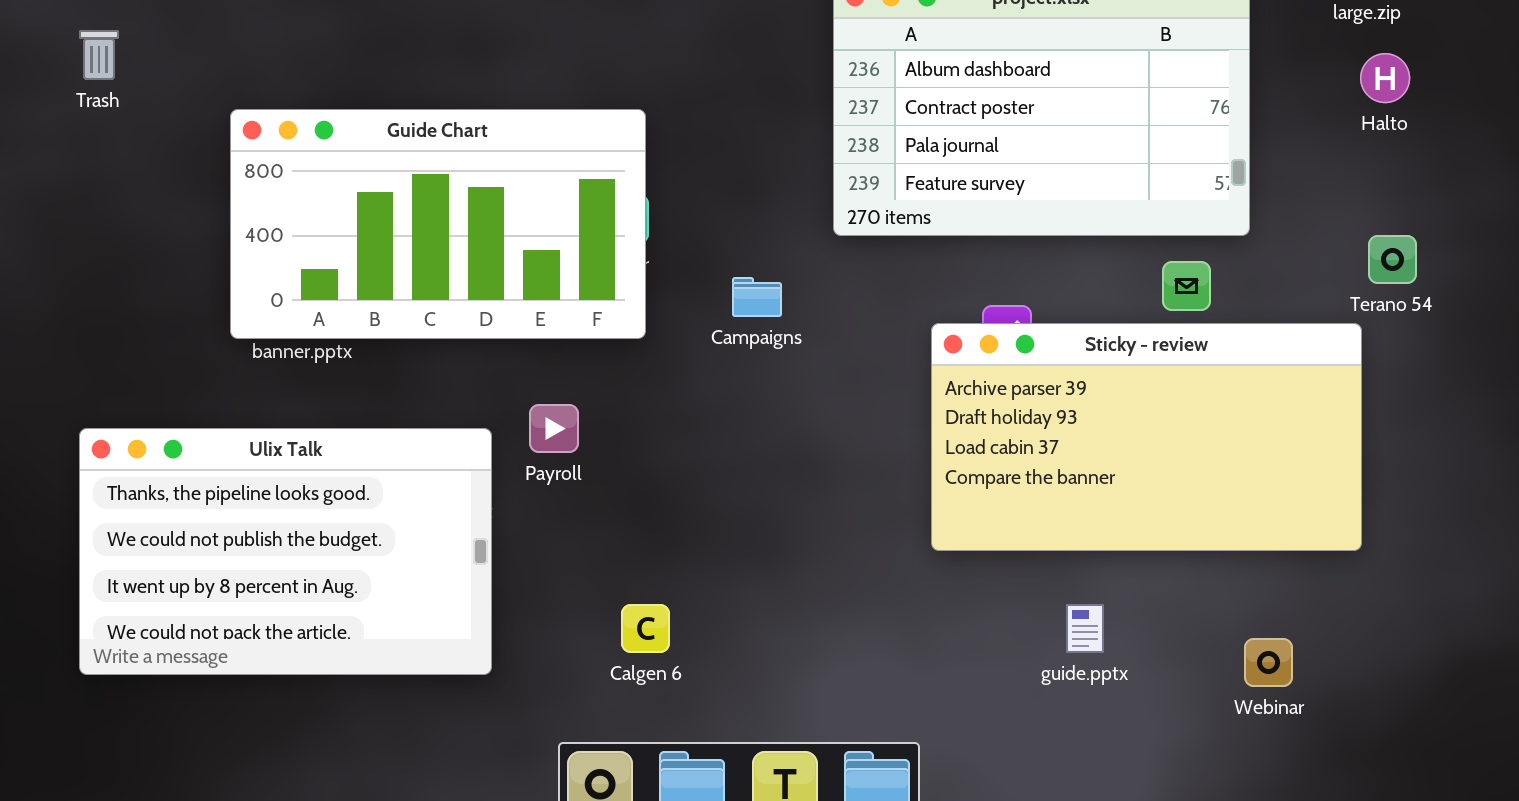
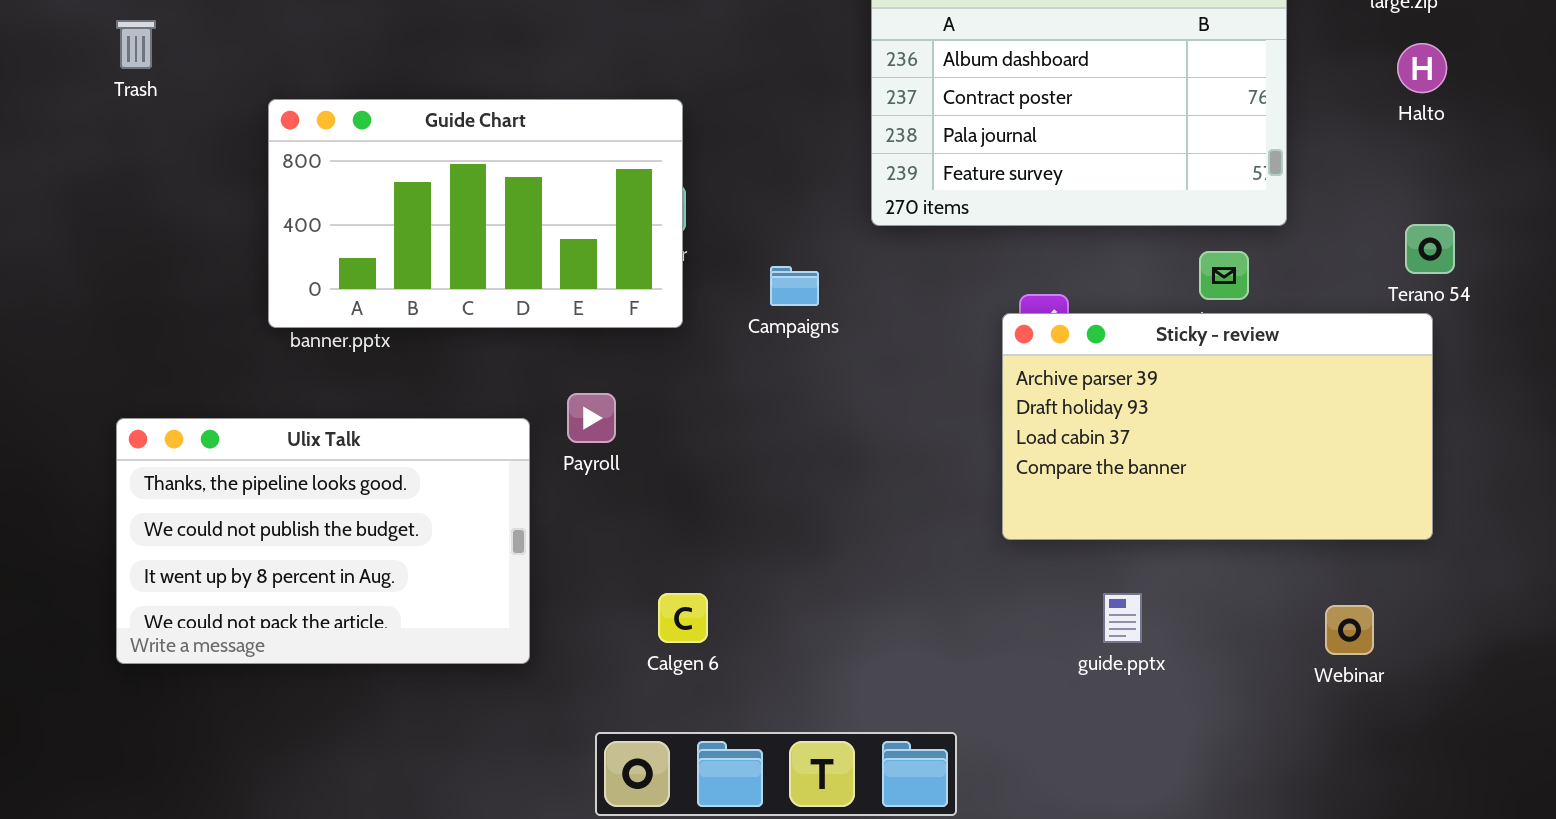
Sticky - review: [931,323,1362,551] -> [1002,313,1433,540], moved
Webinar: [1244,638,1293,687] -> [1325,605,1374,655], moved

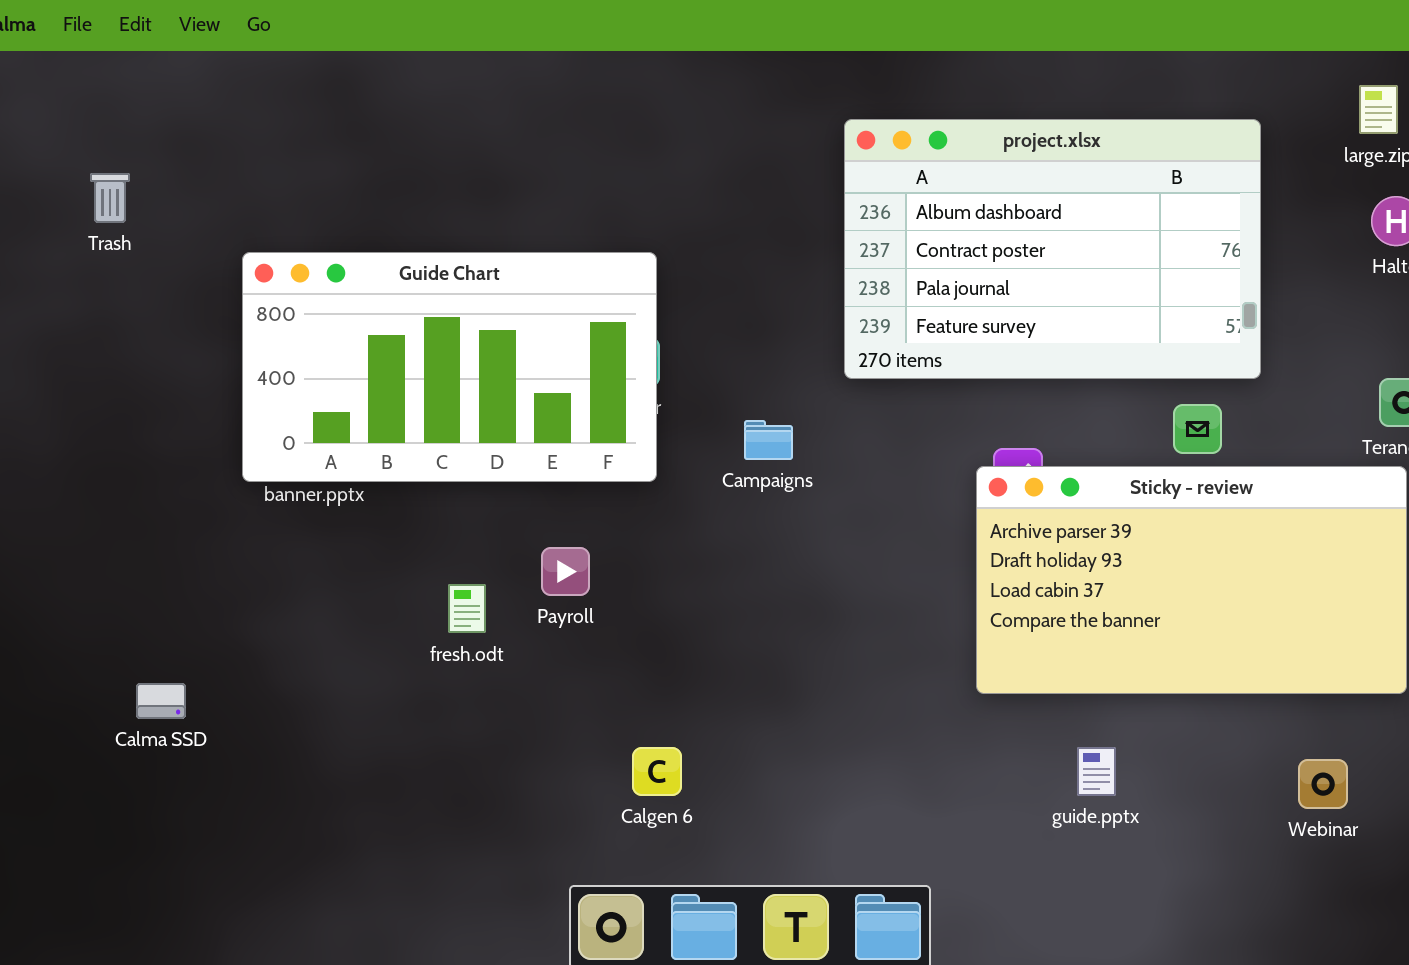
Ulix Talk: [116,418,530,664] -> none, closed

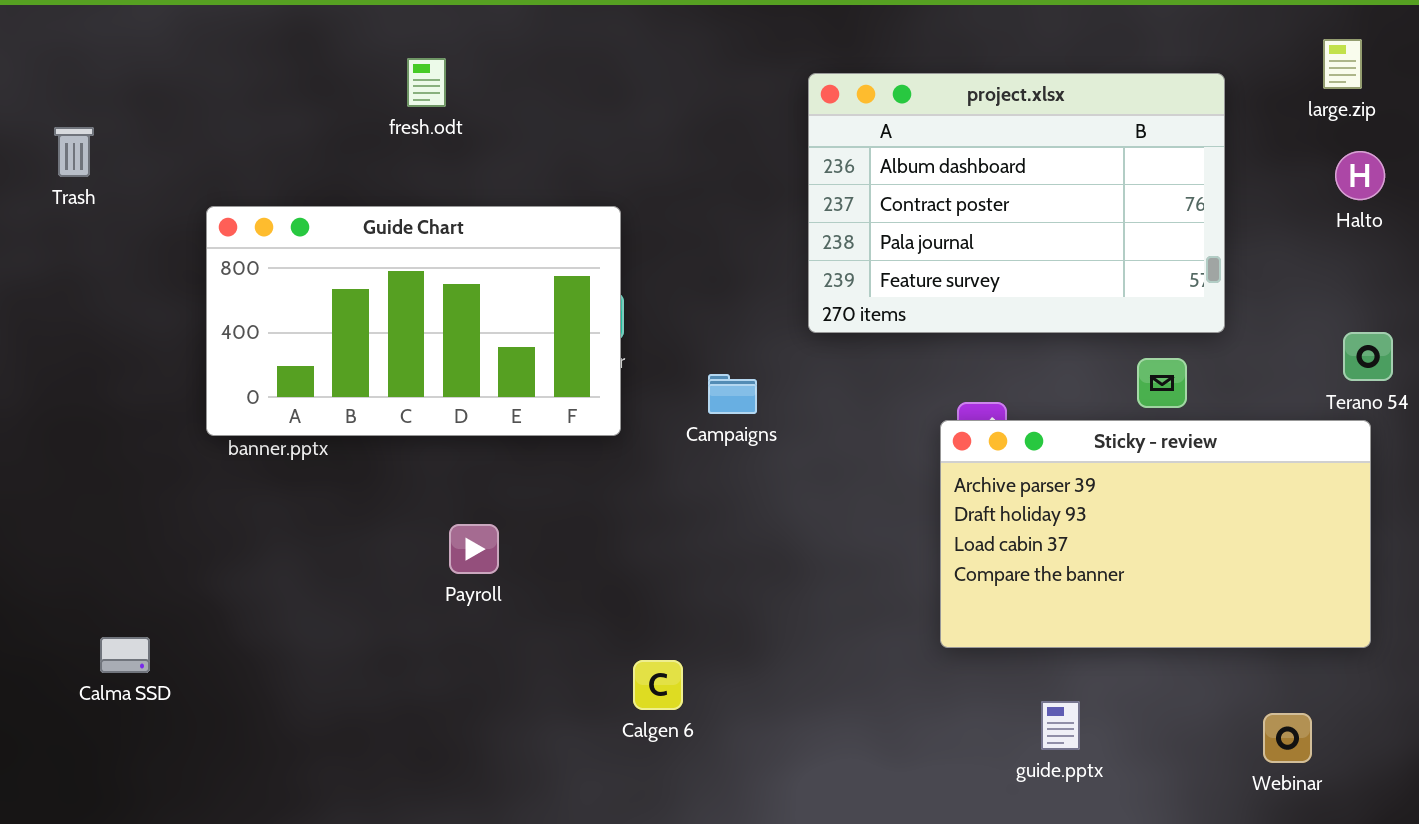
Payroll: [541,547,590,596] -> [449,524,499,574], moved
fresh.odt: [448,584,486,633] -> [407,58,446,107], moved
Calgen 6: [632,747,682,796] -> [633,660,683,710], moved

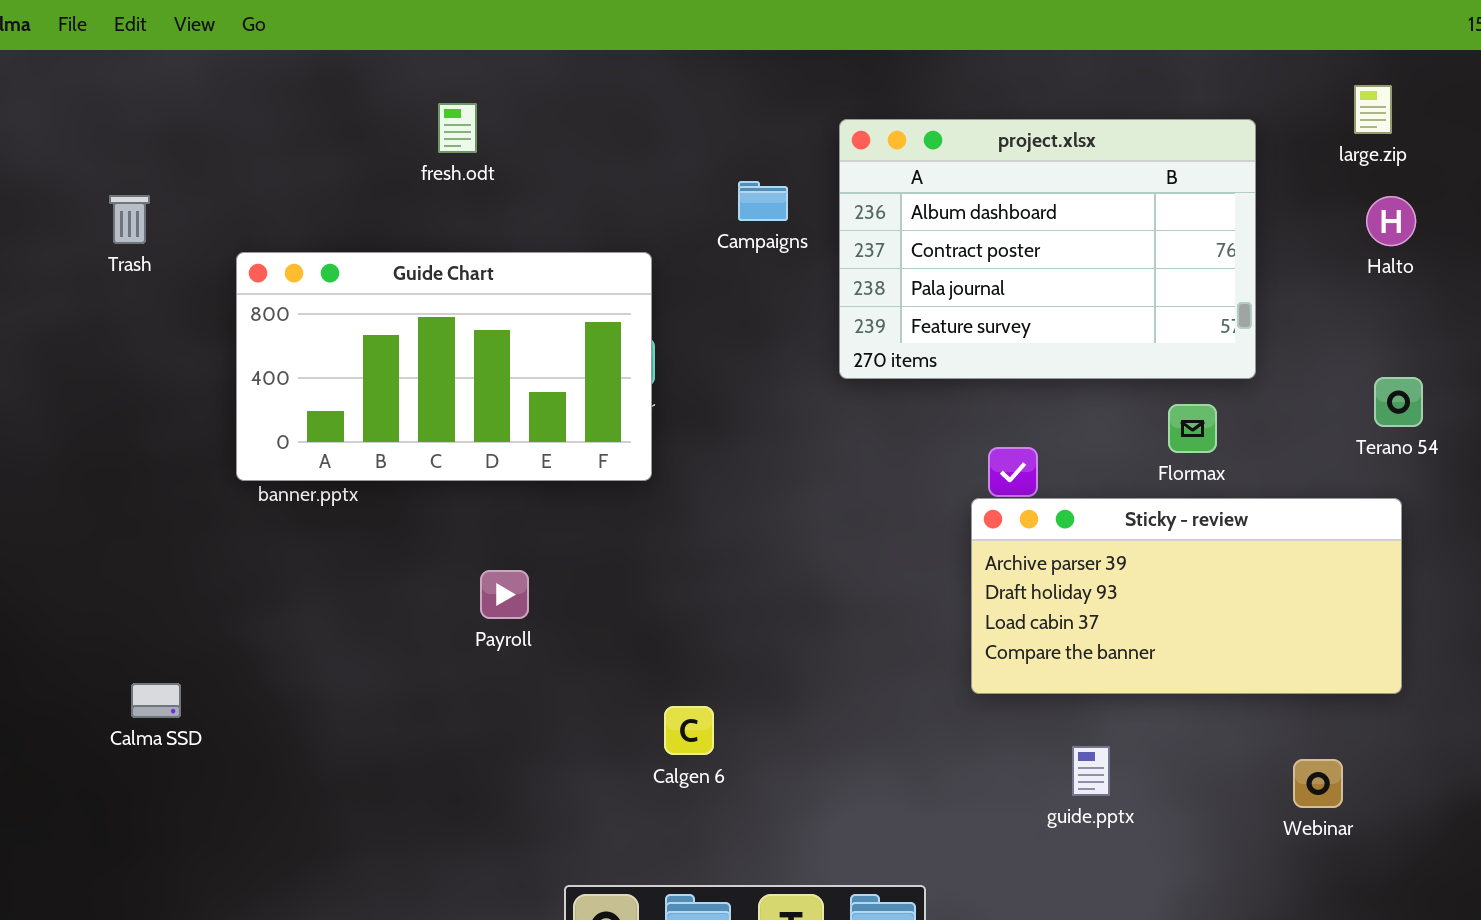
Trash: [54,127,94,177] -> [109,195,150,244], moved
Campaigns: [708,374,757,414] -> [738,181,788,221], moved
Sticky - review: [940,420,1371,648] -> [971,498,1402,694], resized

